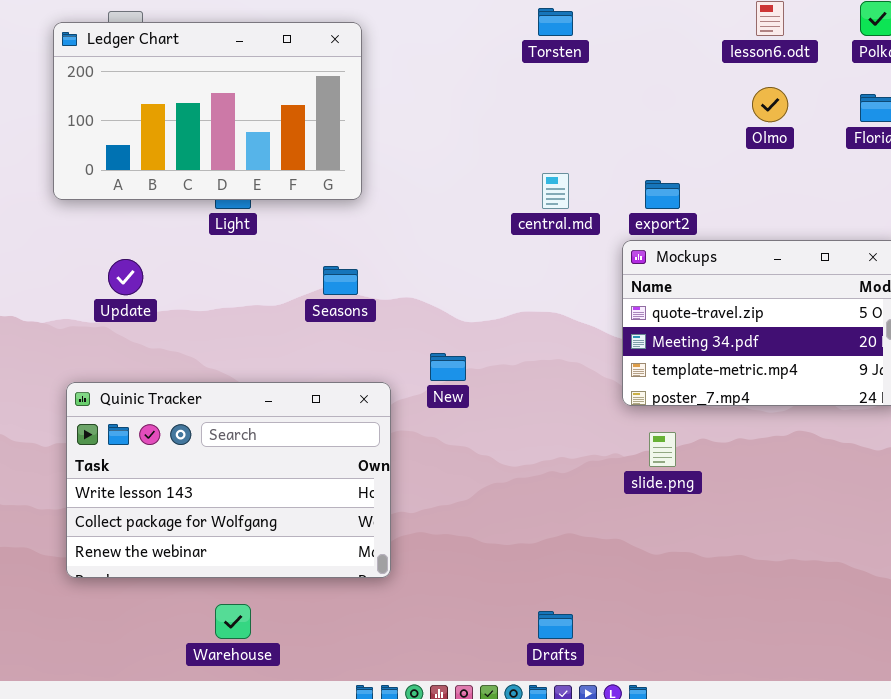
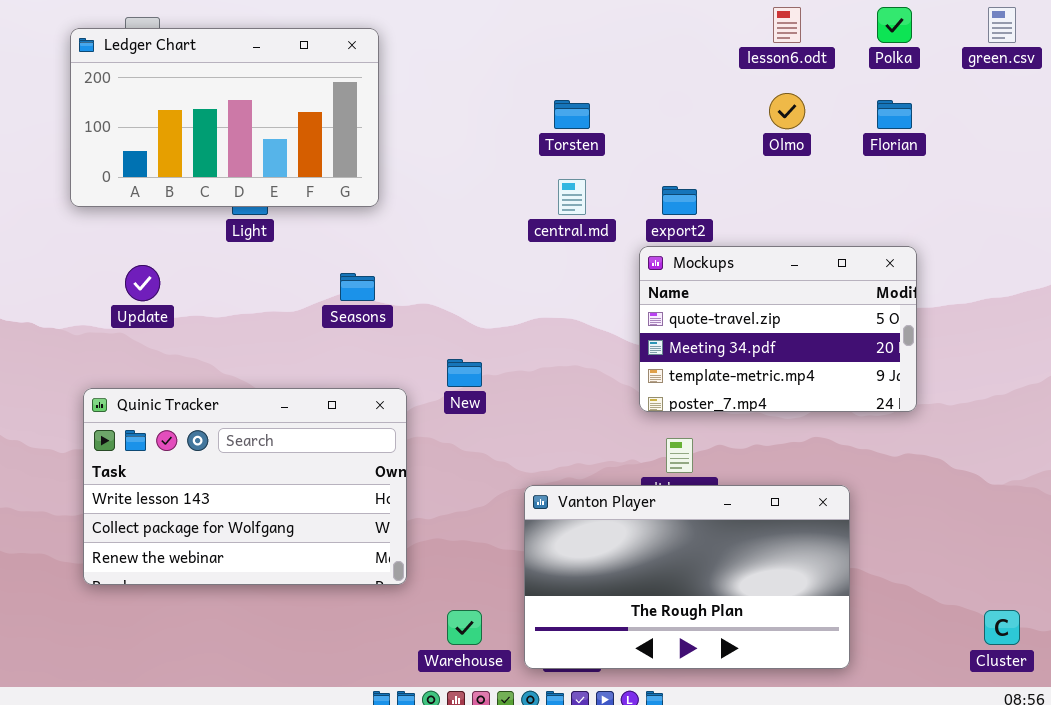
Torsten: [538,8,573,36] -> [554,100,590,129], moved
Vanton Player: none -> [524,485,850,669], opened
Warehouse: [215,604,251,639] -> [447,610,482,645], moved

